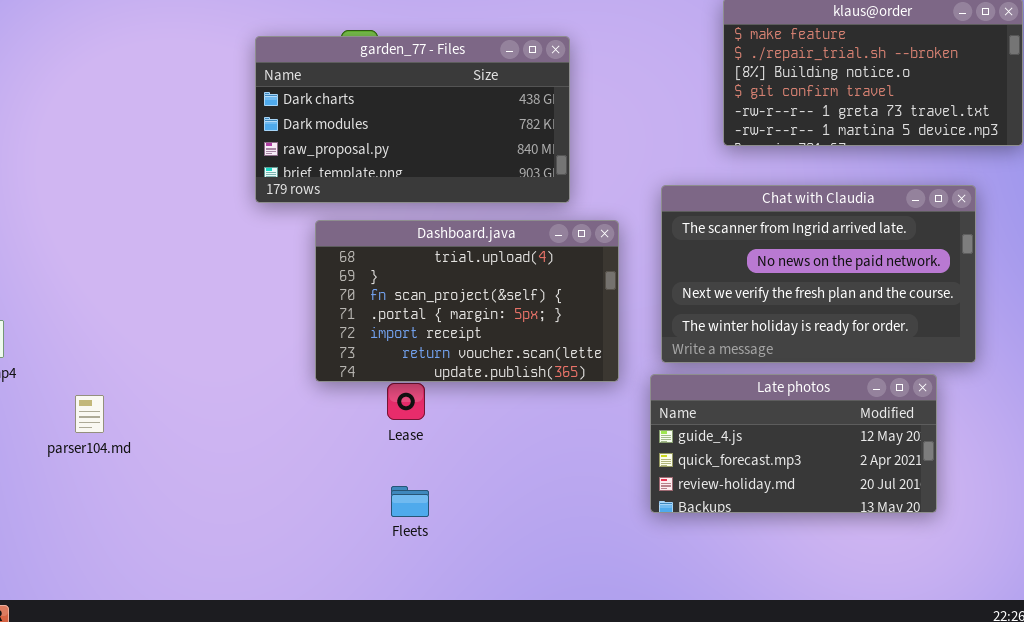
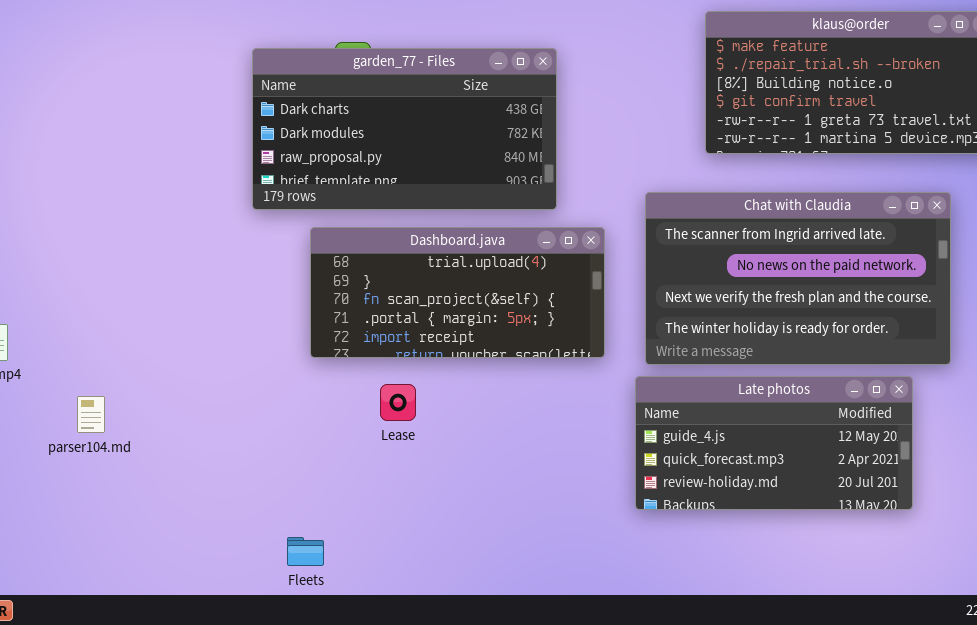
Dashboard.java: [315,220,619,382] -> [310,227,605,358], resized
Fleets: [391,486,429,517] -> [287,537,324,566], moved

